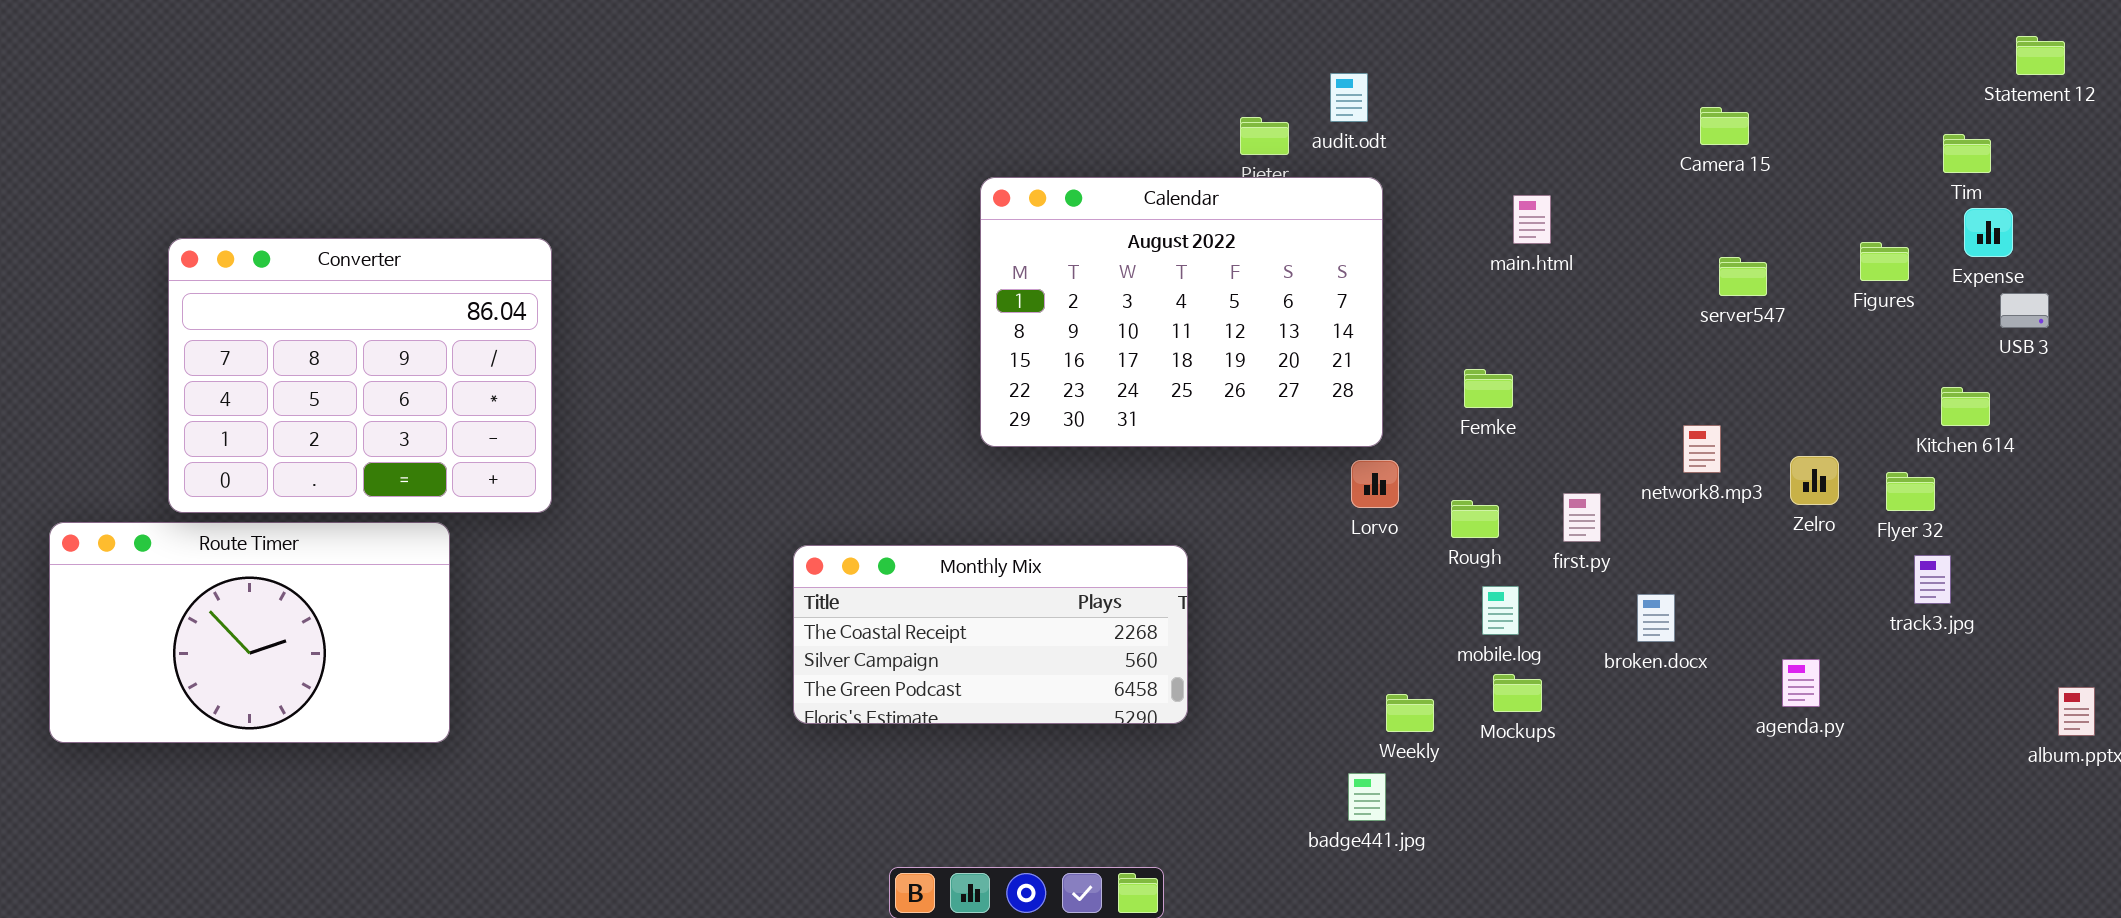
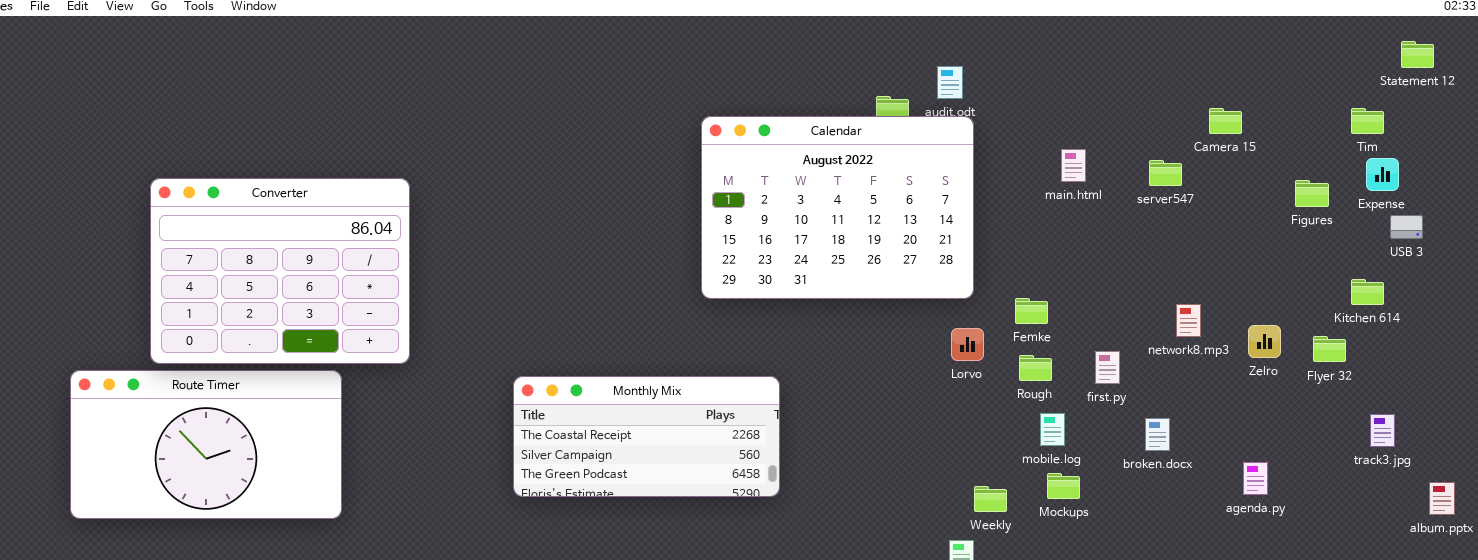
Camera 15: [1700,107,1749,145] -> [1209,108,1242,134], moved
Calendar: [980,177,1383,447] -> [701,116,974,299], moved
server547: [1719,257,1767,296] -> [1149,160,1182,186], moved
Femke: [1464,369,1513,408] -> [1015,298,1048,324], moved
Monthly Mix: [793,545,1188,724] -> [513,376,780,497], moved
track3.jpg: [1914,555,1951,604] -> [1370,414,1395,447], moved

